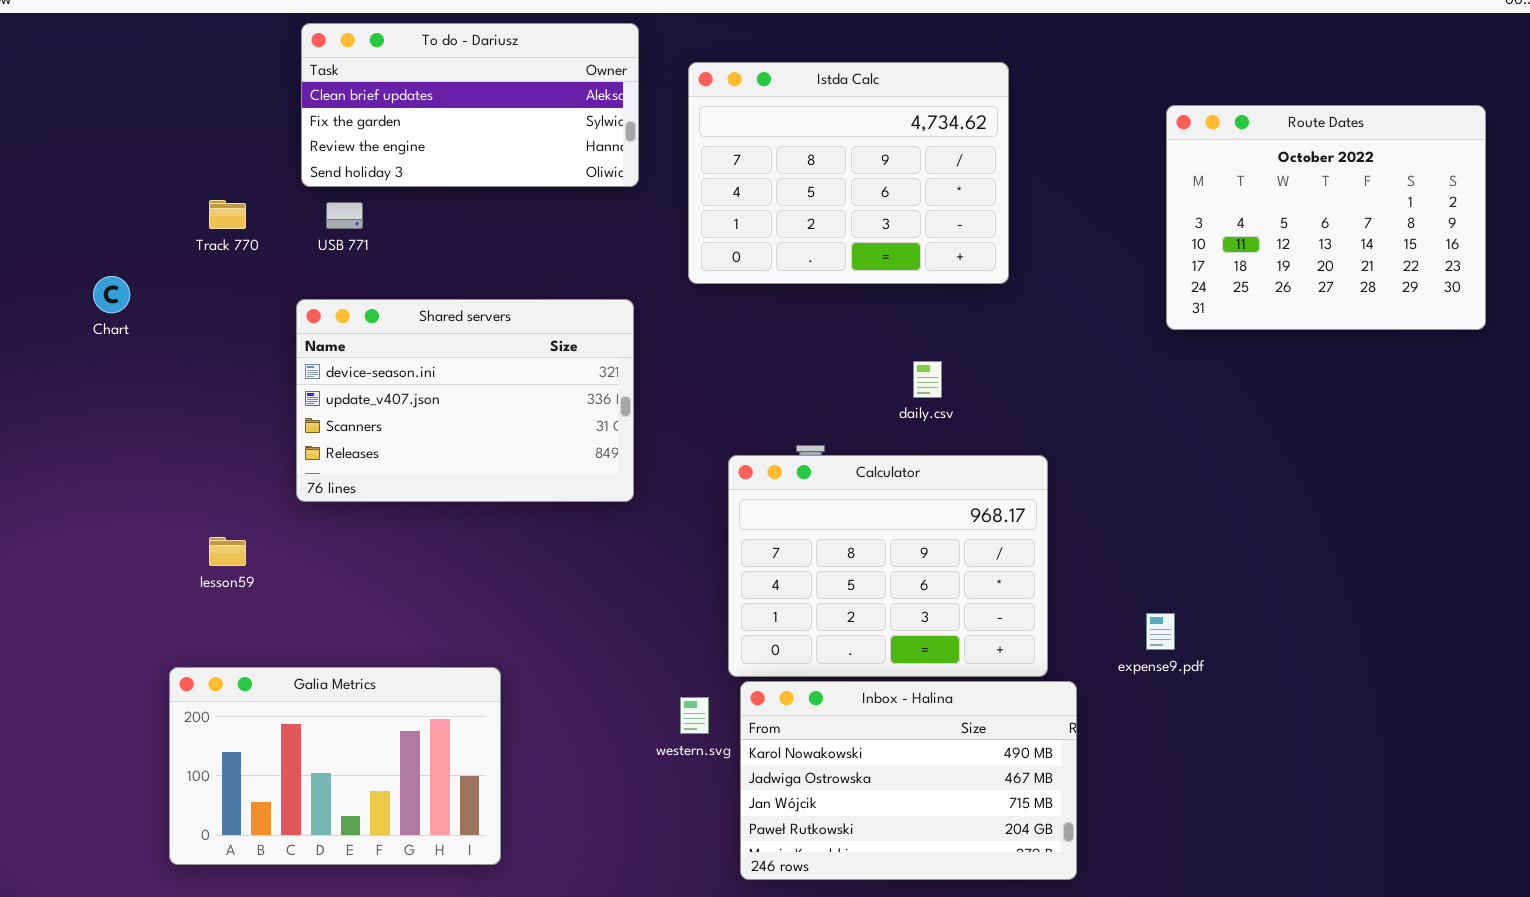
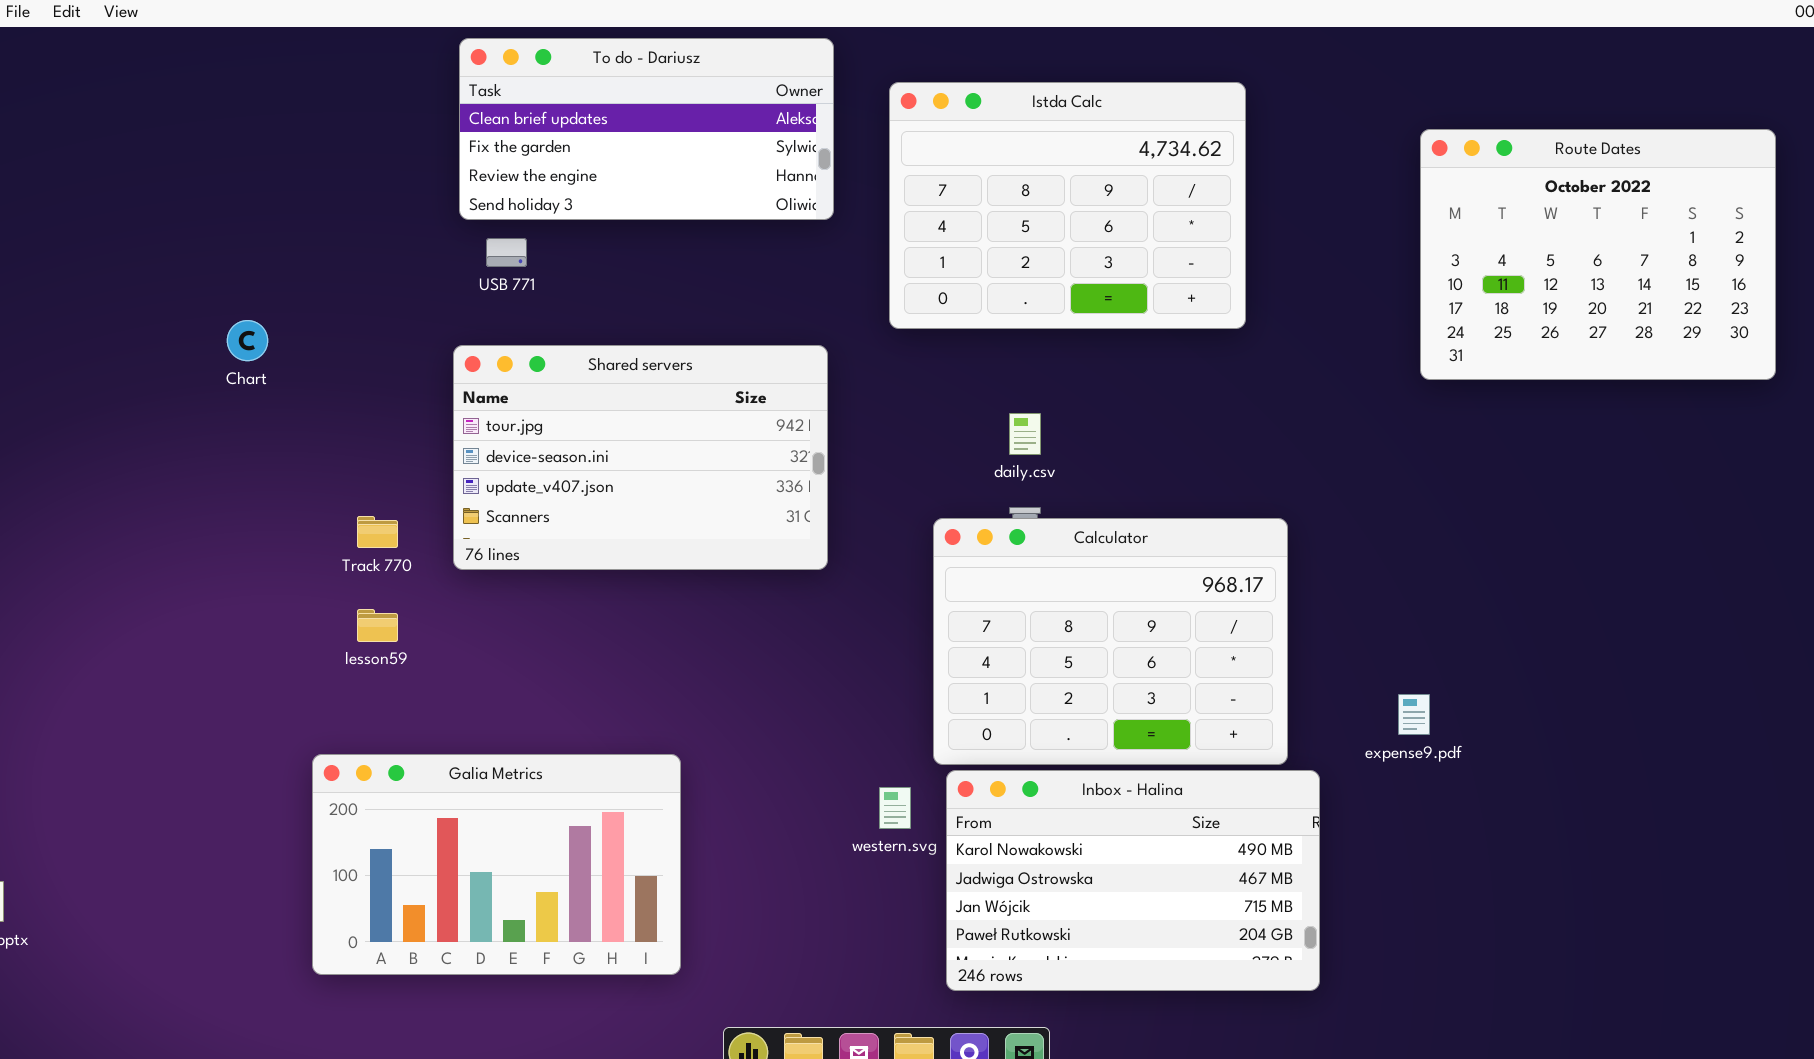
Track 770: [209,200,246,229] -> [357,516,398,548], moved
Shared servers: [296,299,634,502] -> [453,345,828,570], scrolled up 1 row
daily.csv: [913,361,942,398] -> [1009,413,1041,455], moved

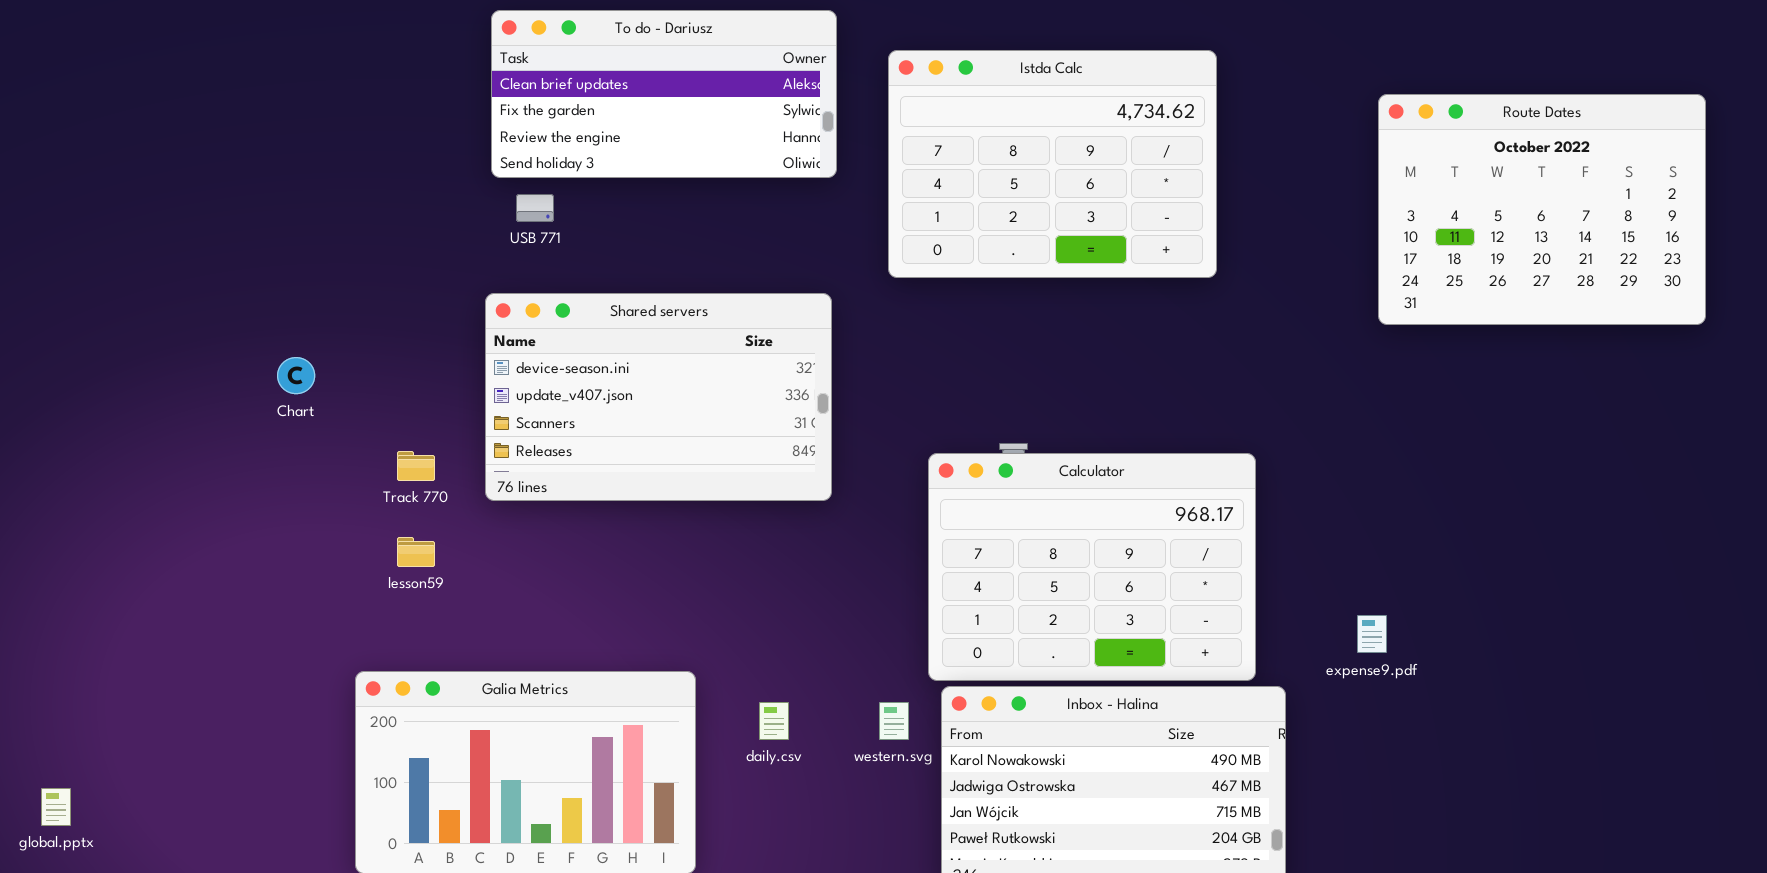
Chart: [227,320,268,361] -> [277,357,315,394], moved
Shared servers: [453,345,828,570] -> [485,293,832,501], scrolled down 1 row
daily.csv: [1009,413,1041,455] -> [759,702,789,740], moved

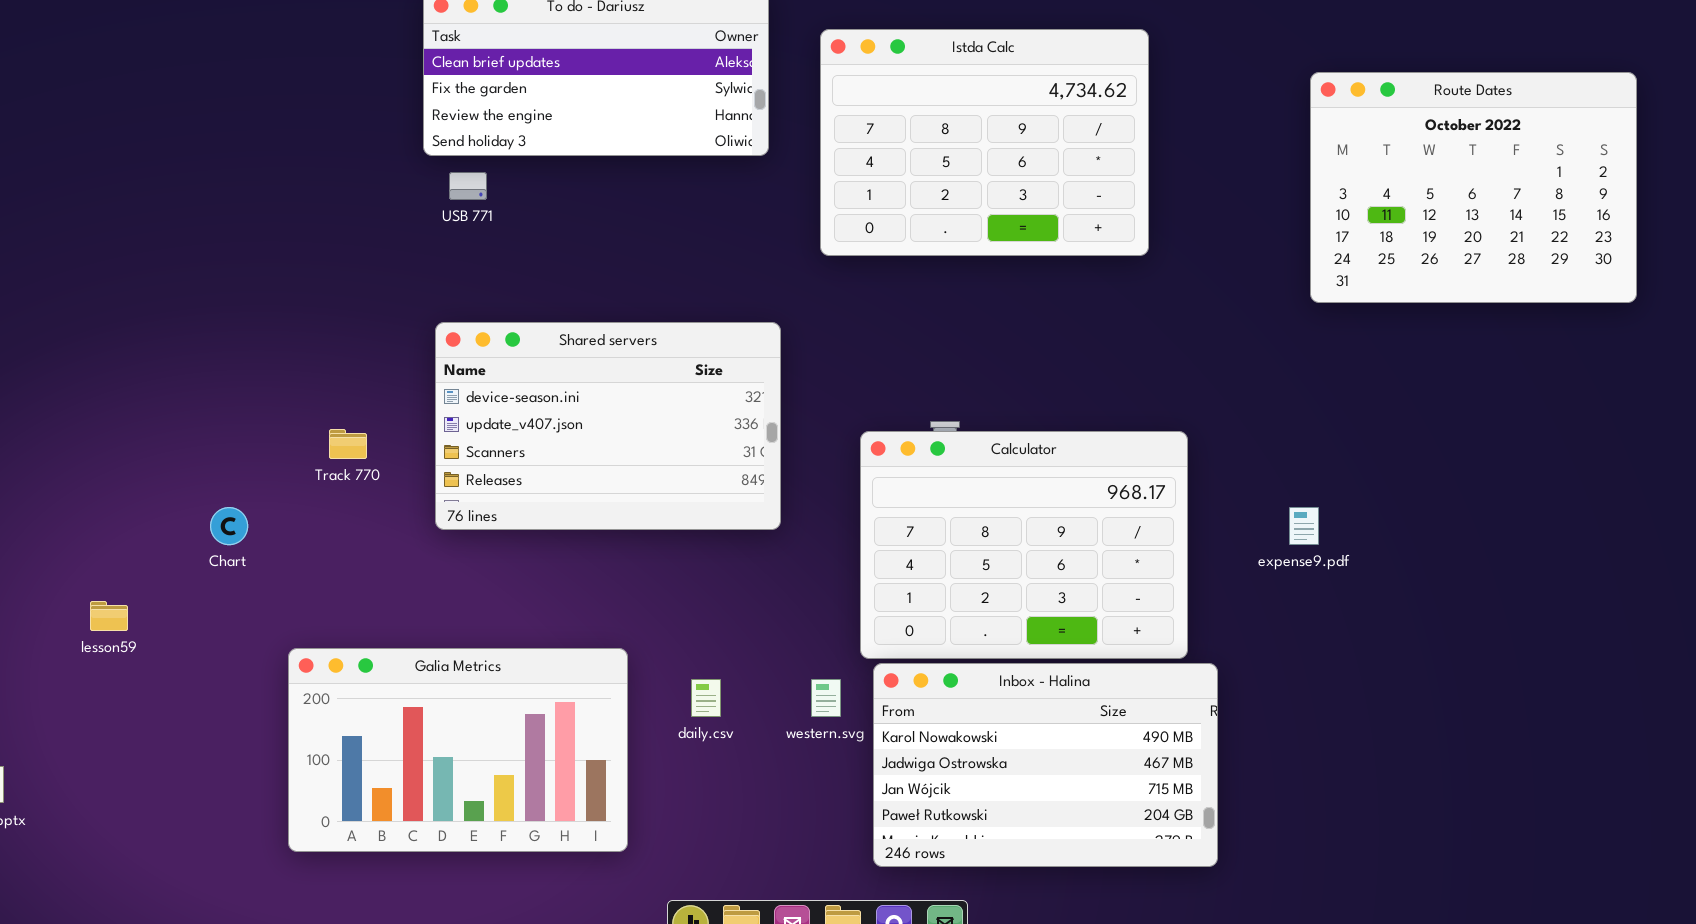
Shared servers: [485,293,832,501] -> [435,322,781,530], moved
Chart: [277,357,315,394] -> [210,507,248,545], moved
lesson59: [397,537,435,567] -> [90,601,128,631], moved
expense9.pdf: [1357,615,1387,653] -> [1289,507,1319,545], moved

